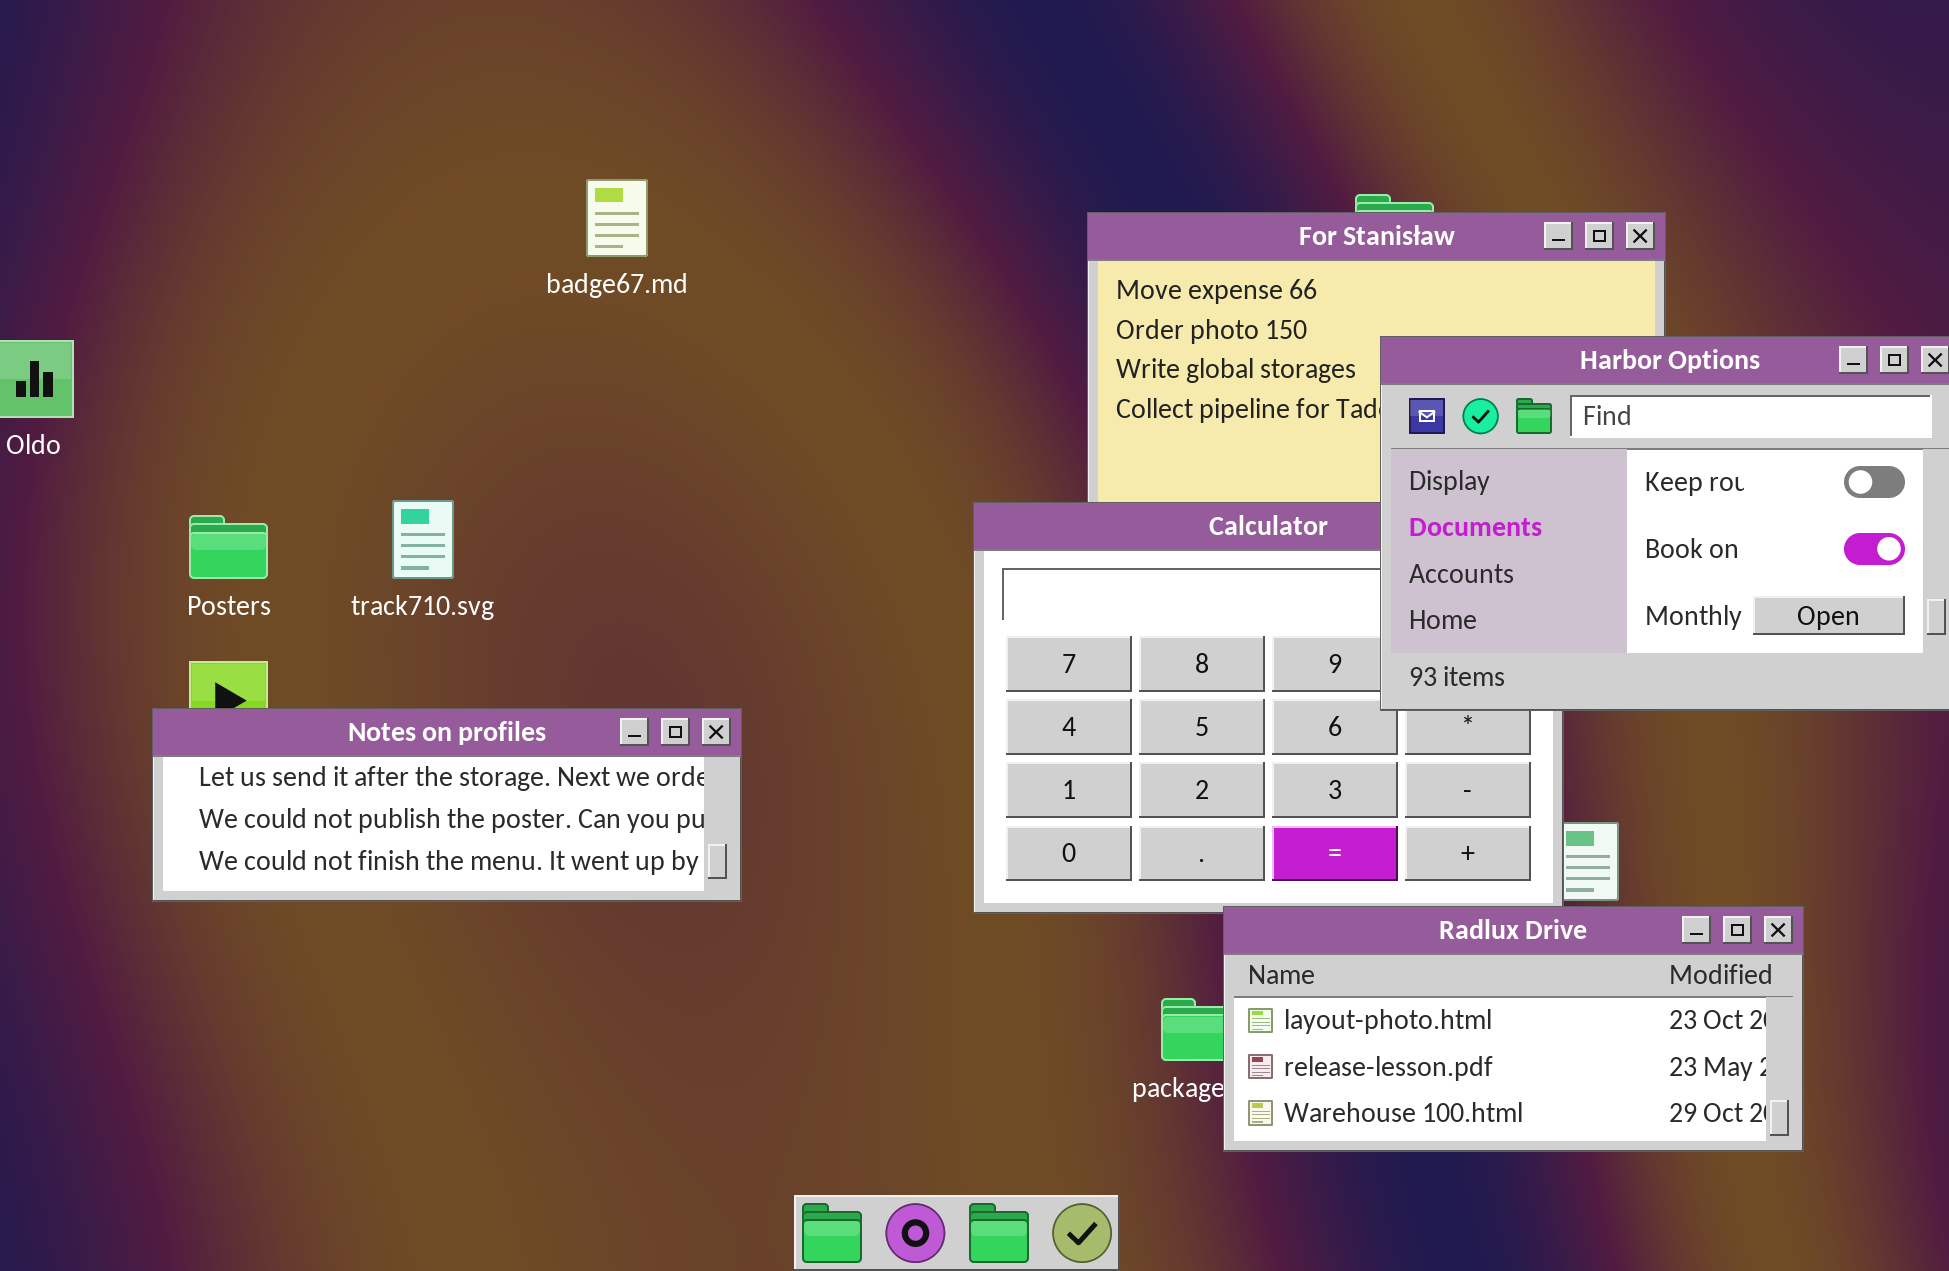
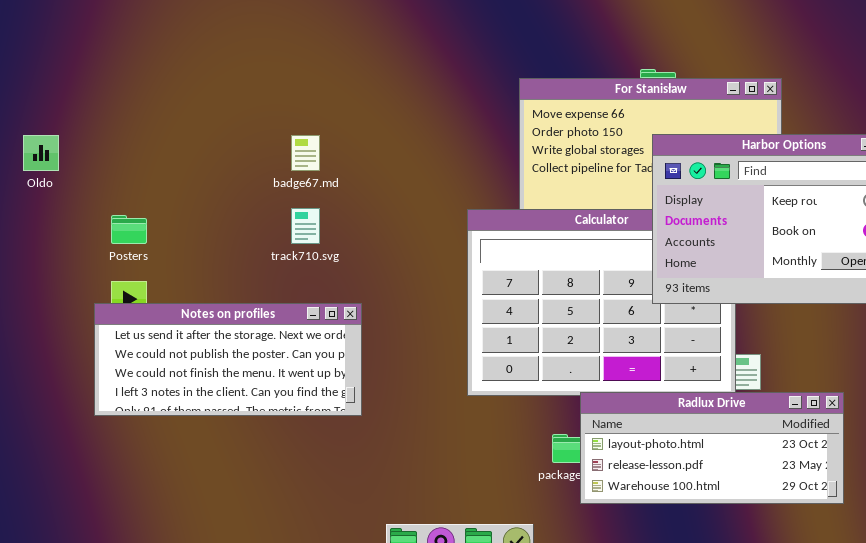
badge67.md: [586,179,648,257] -> [291,135,320,171], moved
track710.svg: [392,500,454,579] -> [291,208,320,244], moved
Notes on profiles: [152,708,742,902] -> [94,303,362,416], resized

